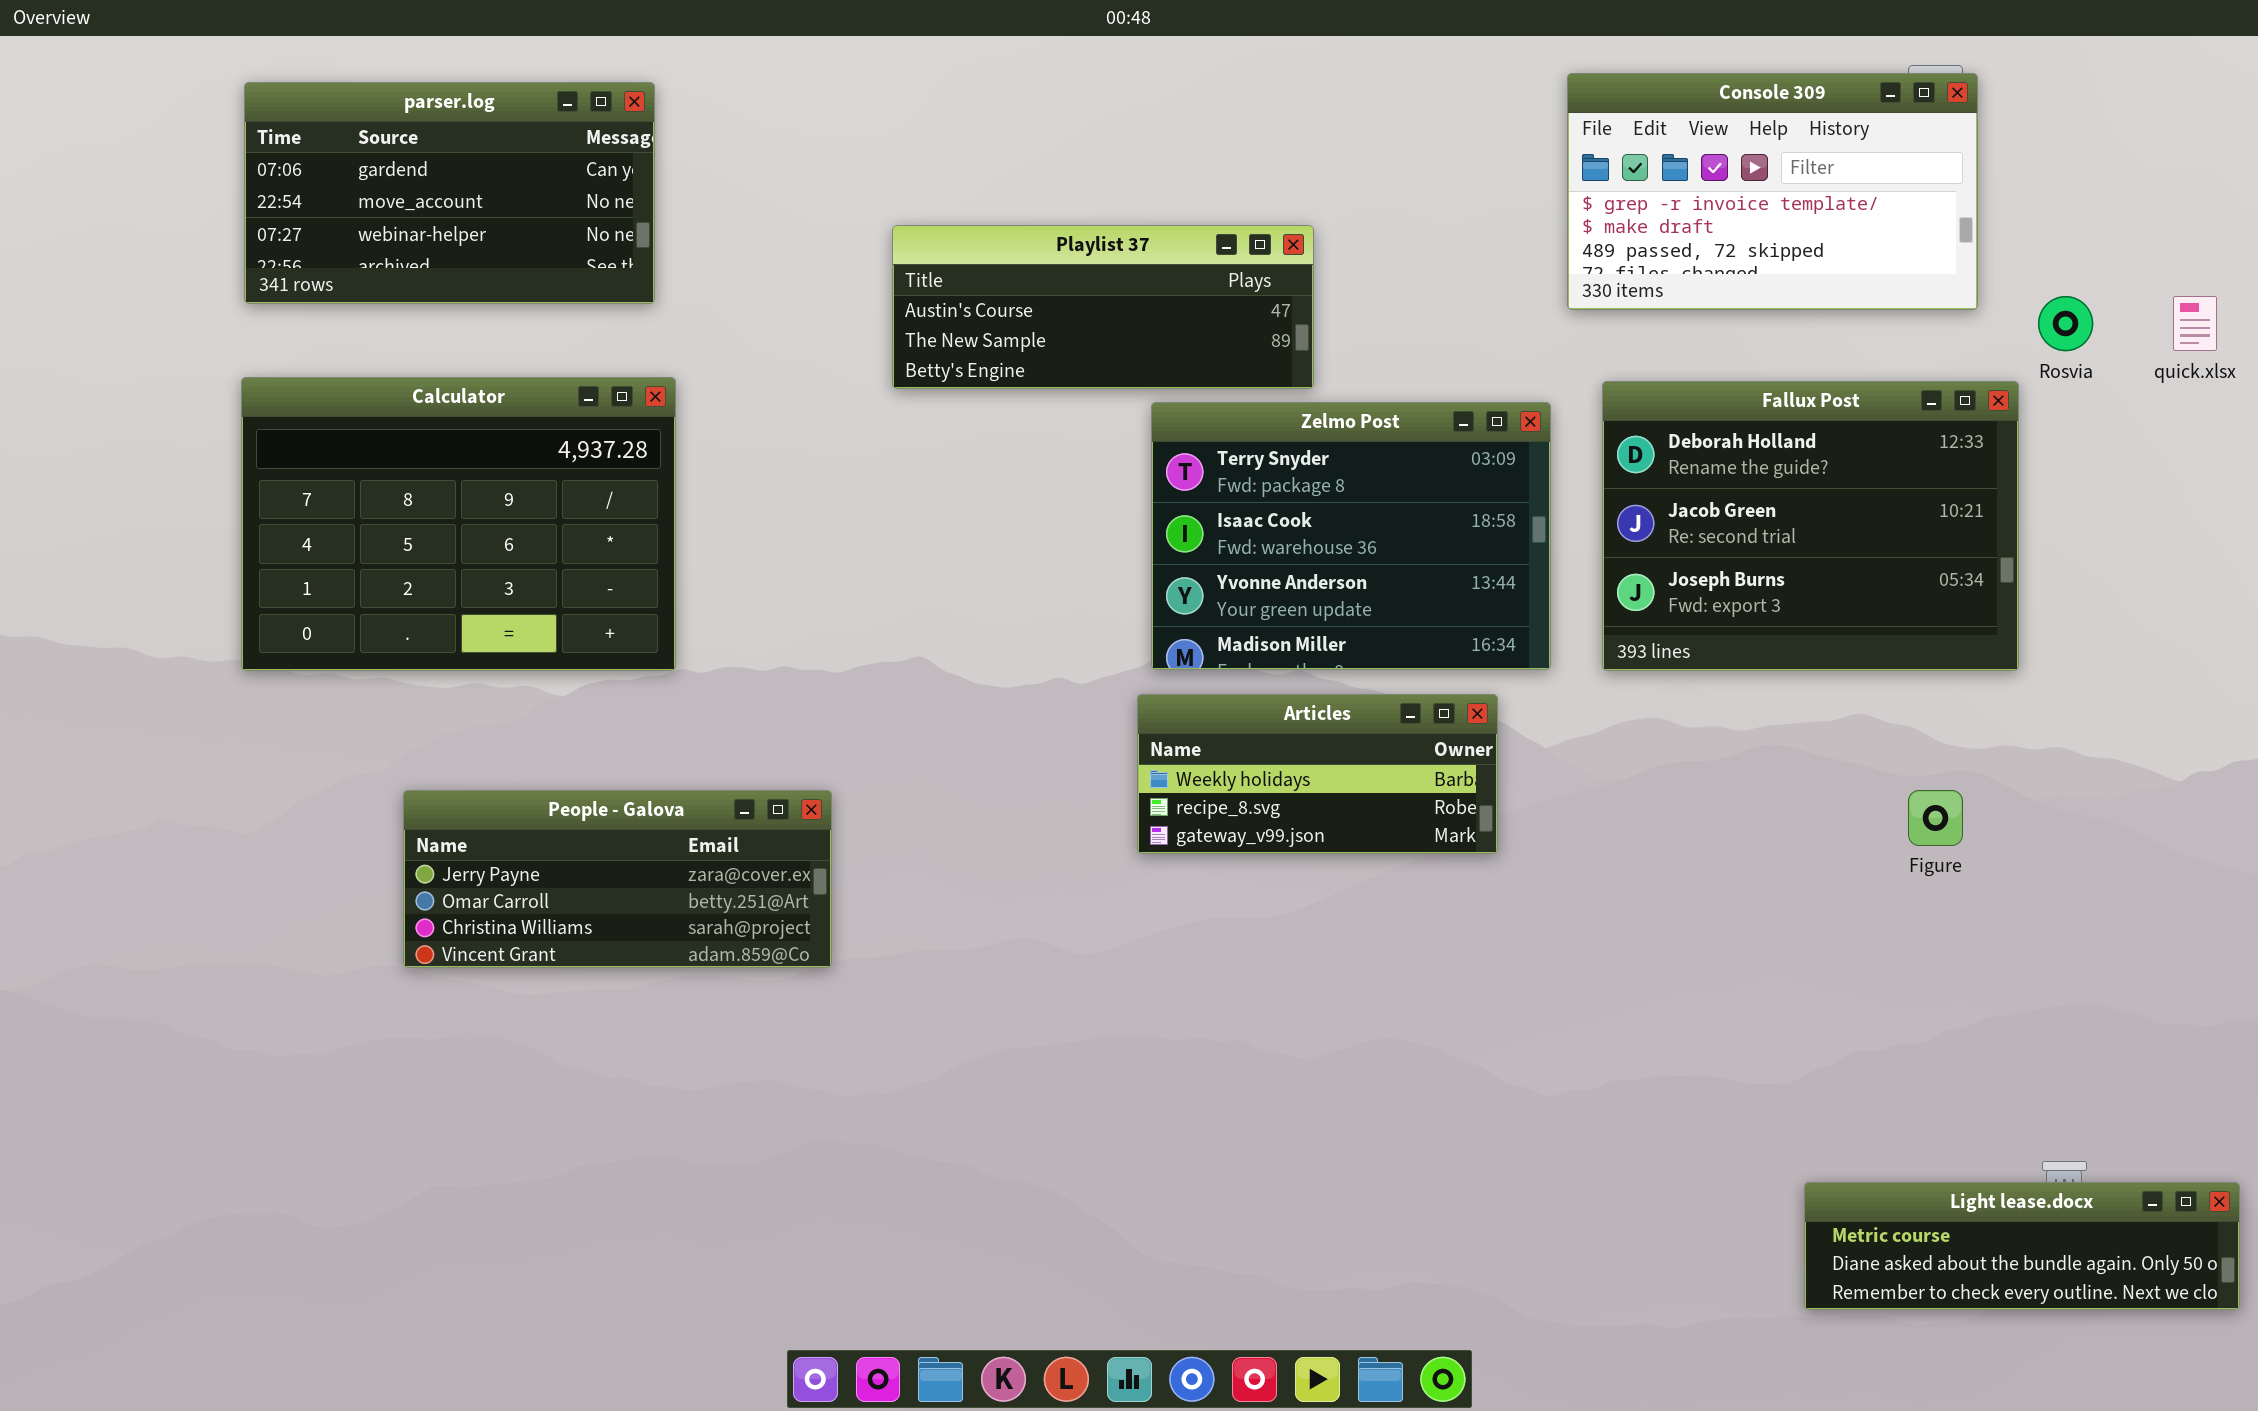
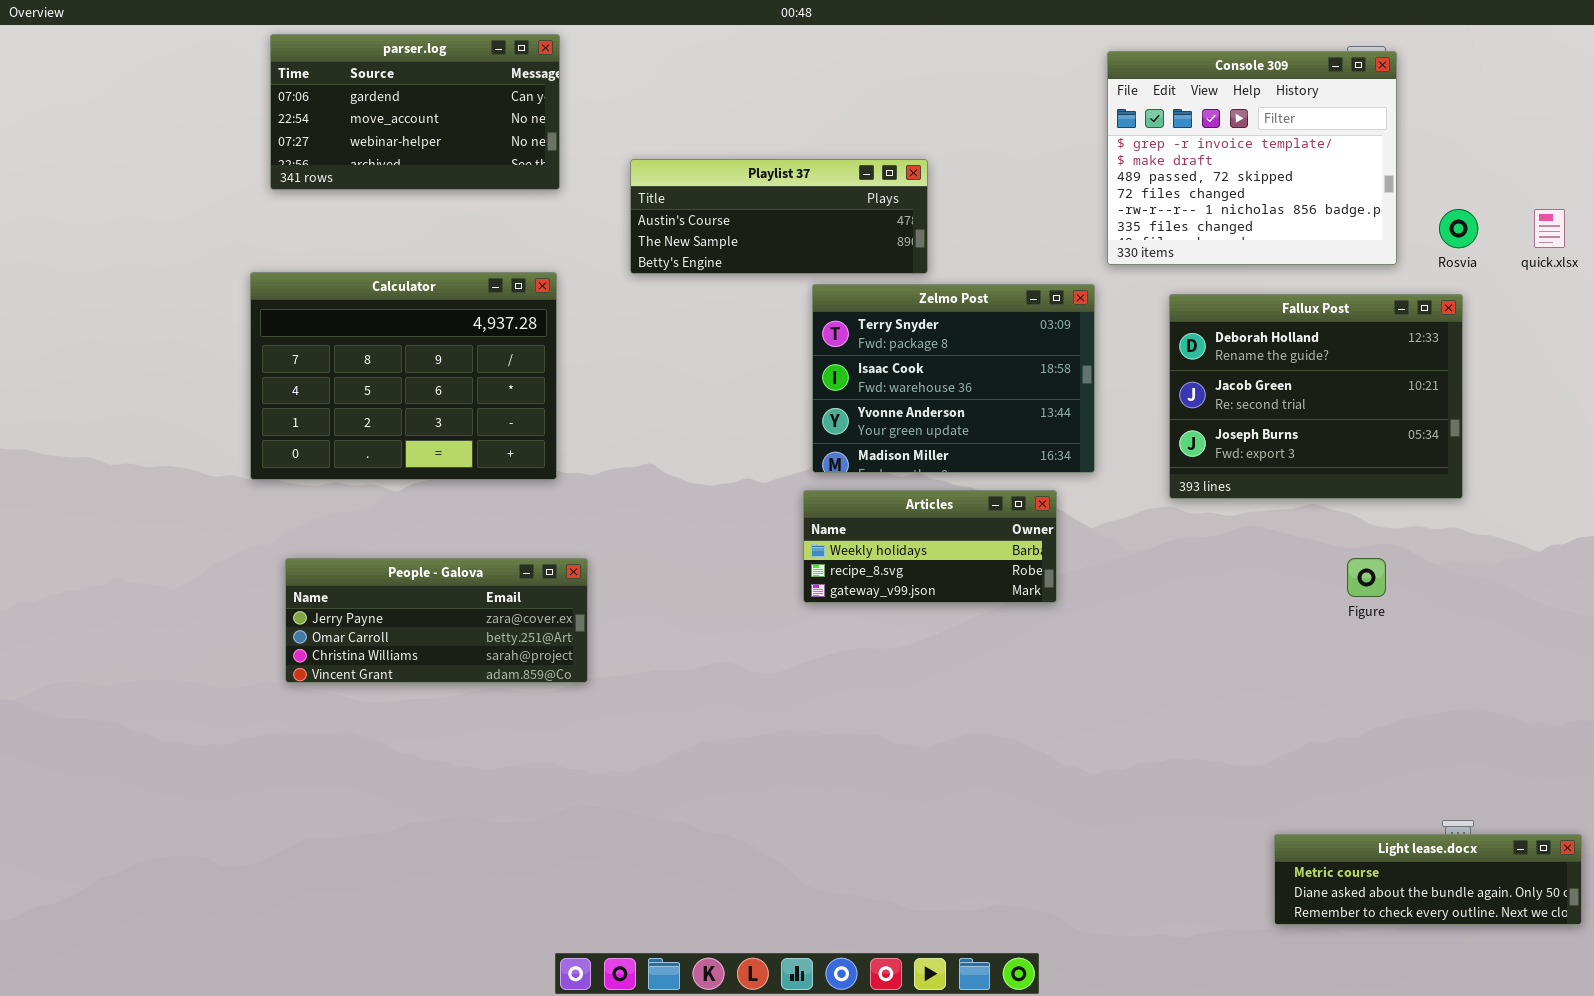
Console 309: [1567,73,1978,310] -> [1107,51,1397,265], resized
parser.log: [244,82,655,304] -> [270,34,560,190], moved
Calculator: [241,377,676,671] -> [250,272,557,480], moved
Fallux Post: [1602,381,2019,671] -> [1169,294,1463,499], moved

